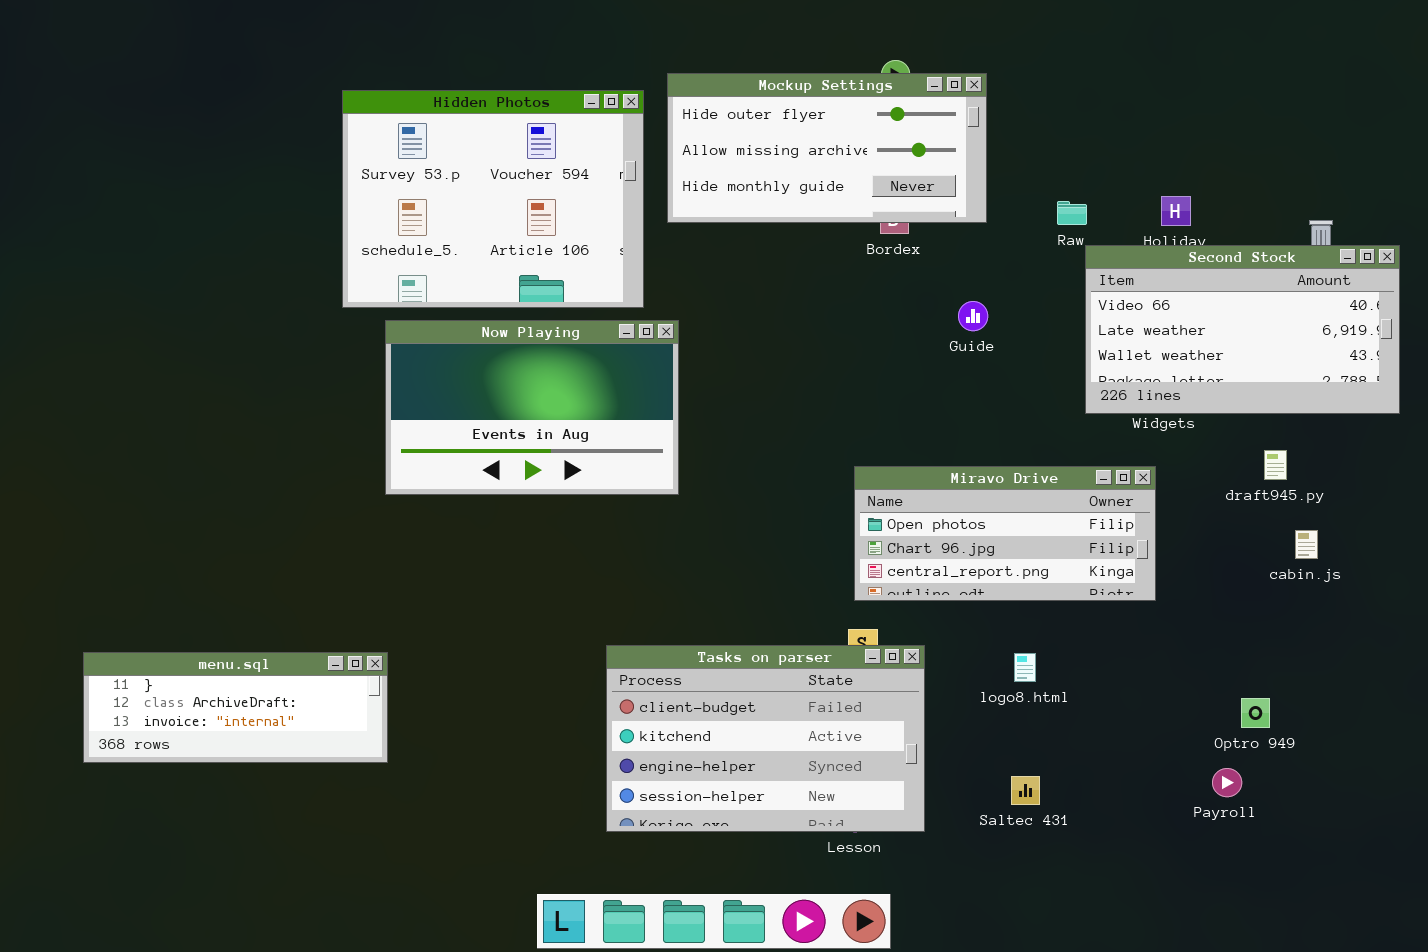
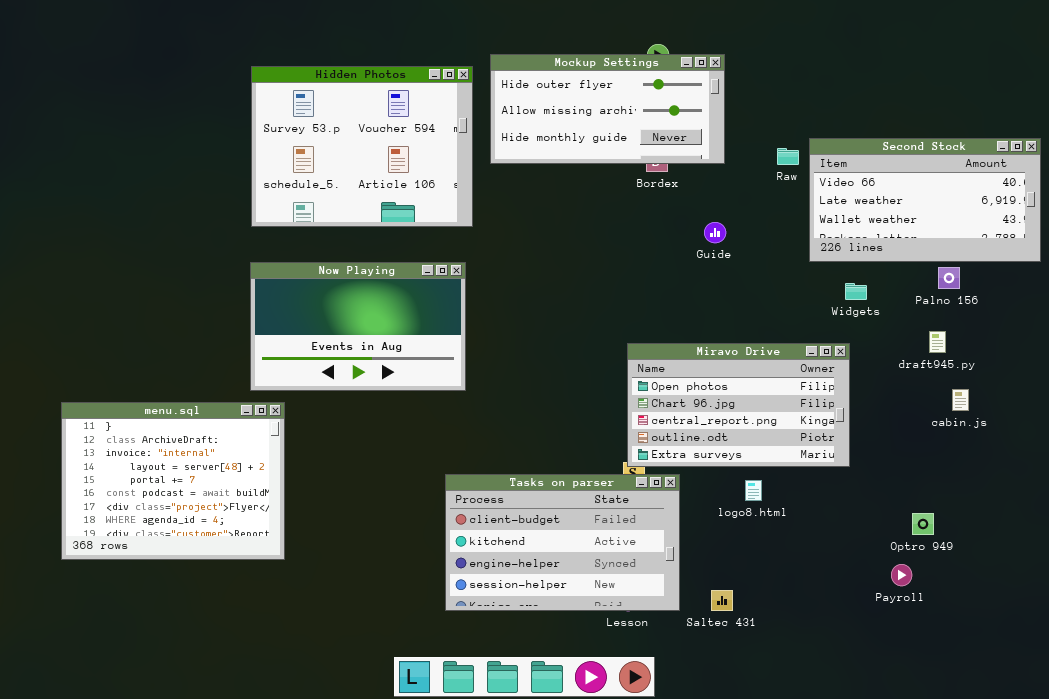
Second Stock: [1085,245,1400,414] -> [809,138,1041,262], moved
Now Playing: [385,320,679,495] -> [250,262,466,391], moved
Miravo Drive: [854,466,1156,601] -> [627,343,850,467], resized
menu.sql: [83,652,388,763] -> [61,402,285,560], resized
Saltec 431: [1011,776,1040,805] -> [711,590,733,611], moved

